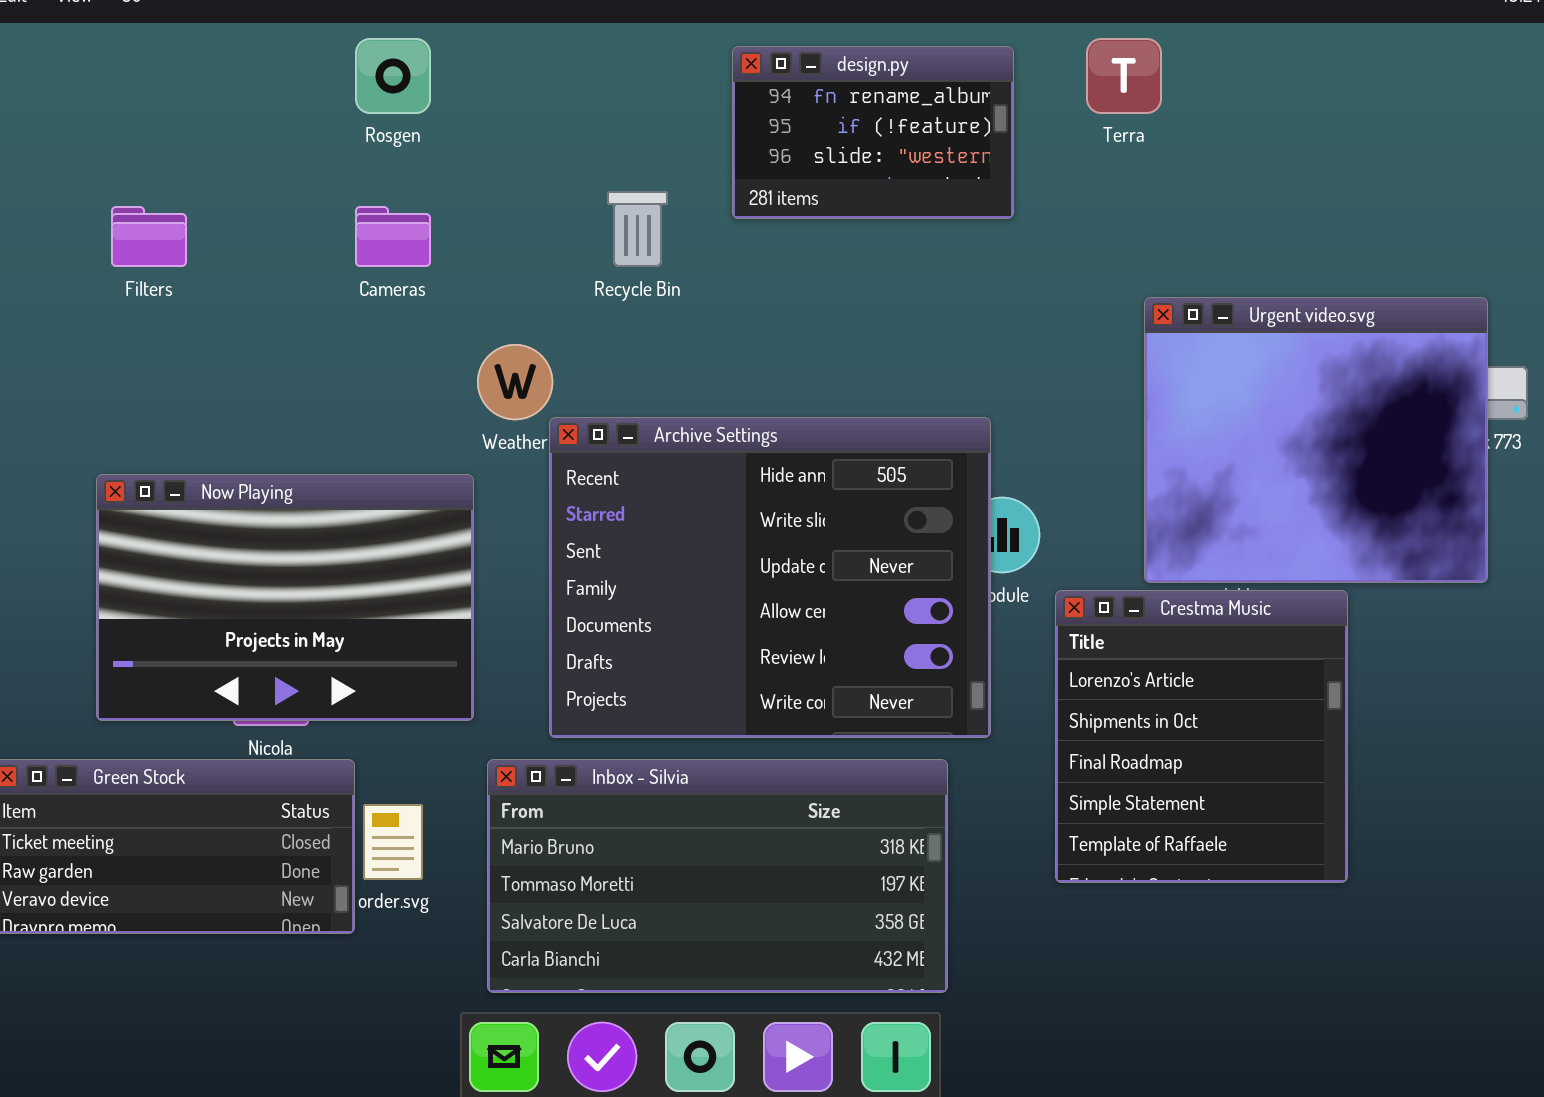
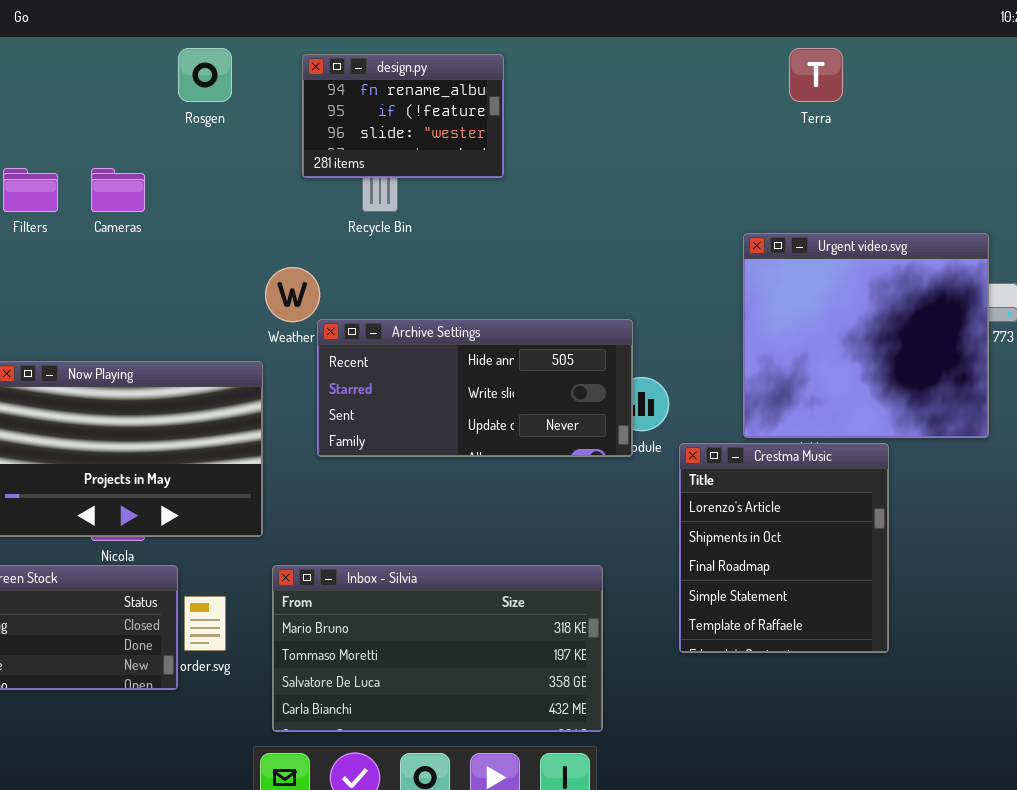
Terra: [1086,38,1162,114] -> [789,48,843,102], moved
design.py: [732,46,1014,219] -> [302,54,504,178], moved
Cameras: [355,206,431,267] -> [91,168,145,212], moved
Archive Settings: [549,417,991,738] -> [317,319,633,457], resized

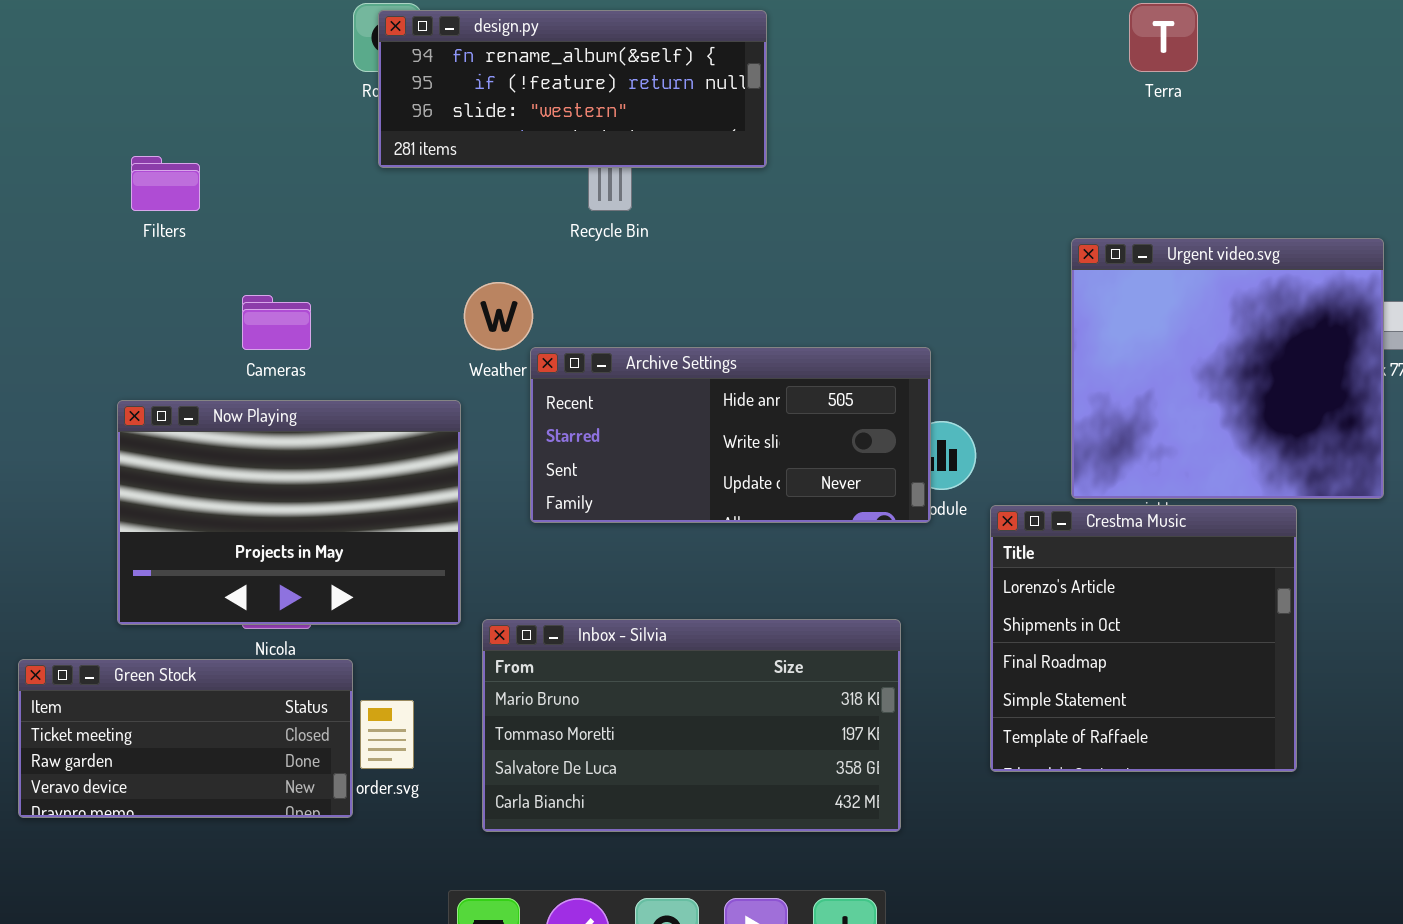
design.py: [302,54,504,178] -> [378,10,767,168], resized
Cameras: [91,168,145,212] -> [242,295,311,350], moved
Crestma Music: [679,443,889,653] -> [990,505,1297,772], resized
Inbox - Silvia: [272,565,603,732] -> [482,619,901,832], moved

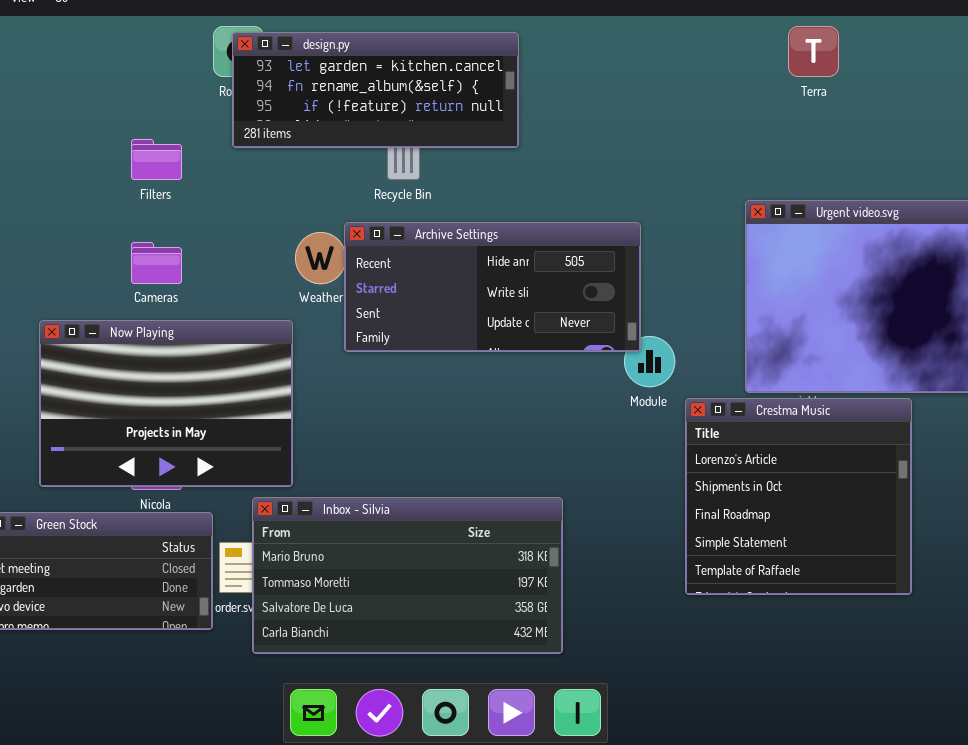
design.py: [378,10,767,168] -> [232,32,519,148], scrolled up 1 row
Filters: [131,156,200,211] -> [131,139,182,180], moved
Archive Settings: [530,347,931,523] -> [344,222,641,352], moved
Inbox - Silvia: [482,619,901,832] -> [252,497,563,654], moved

